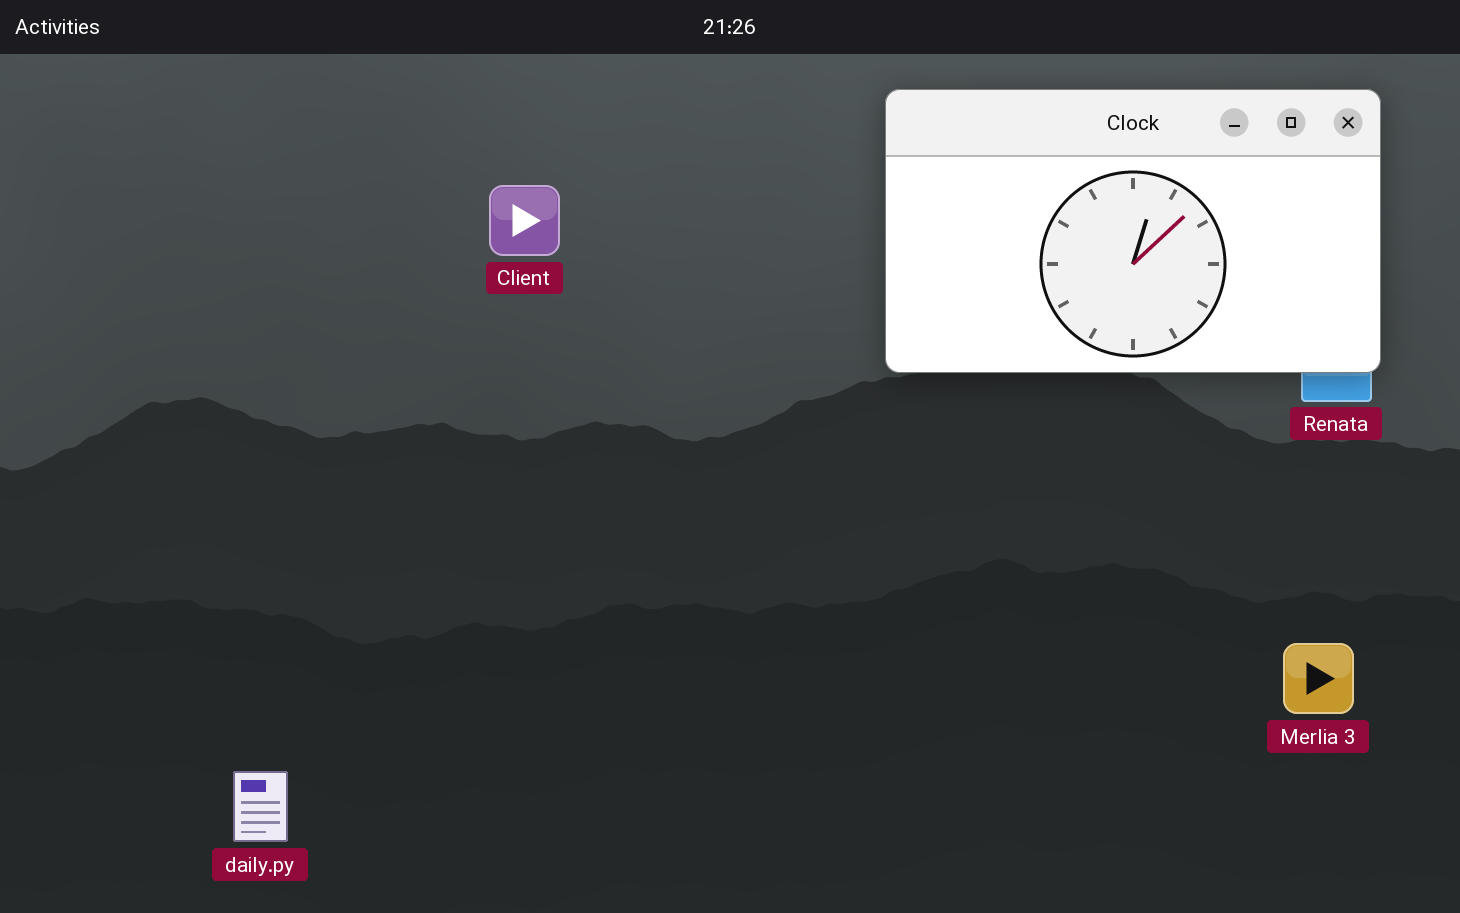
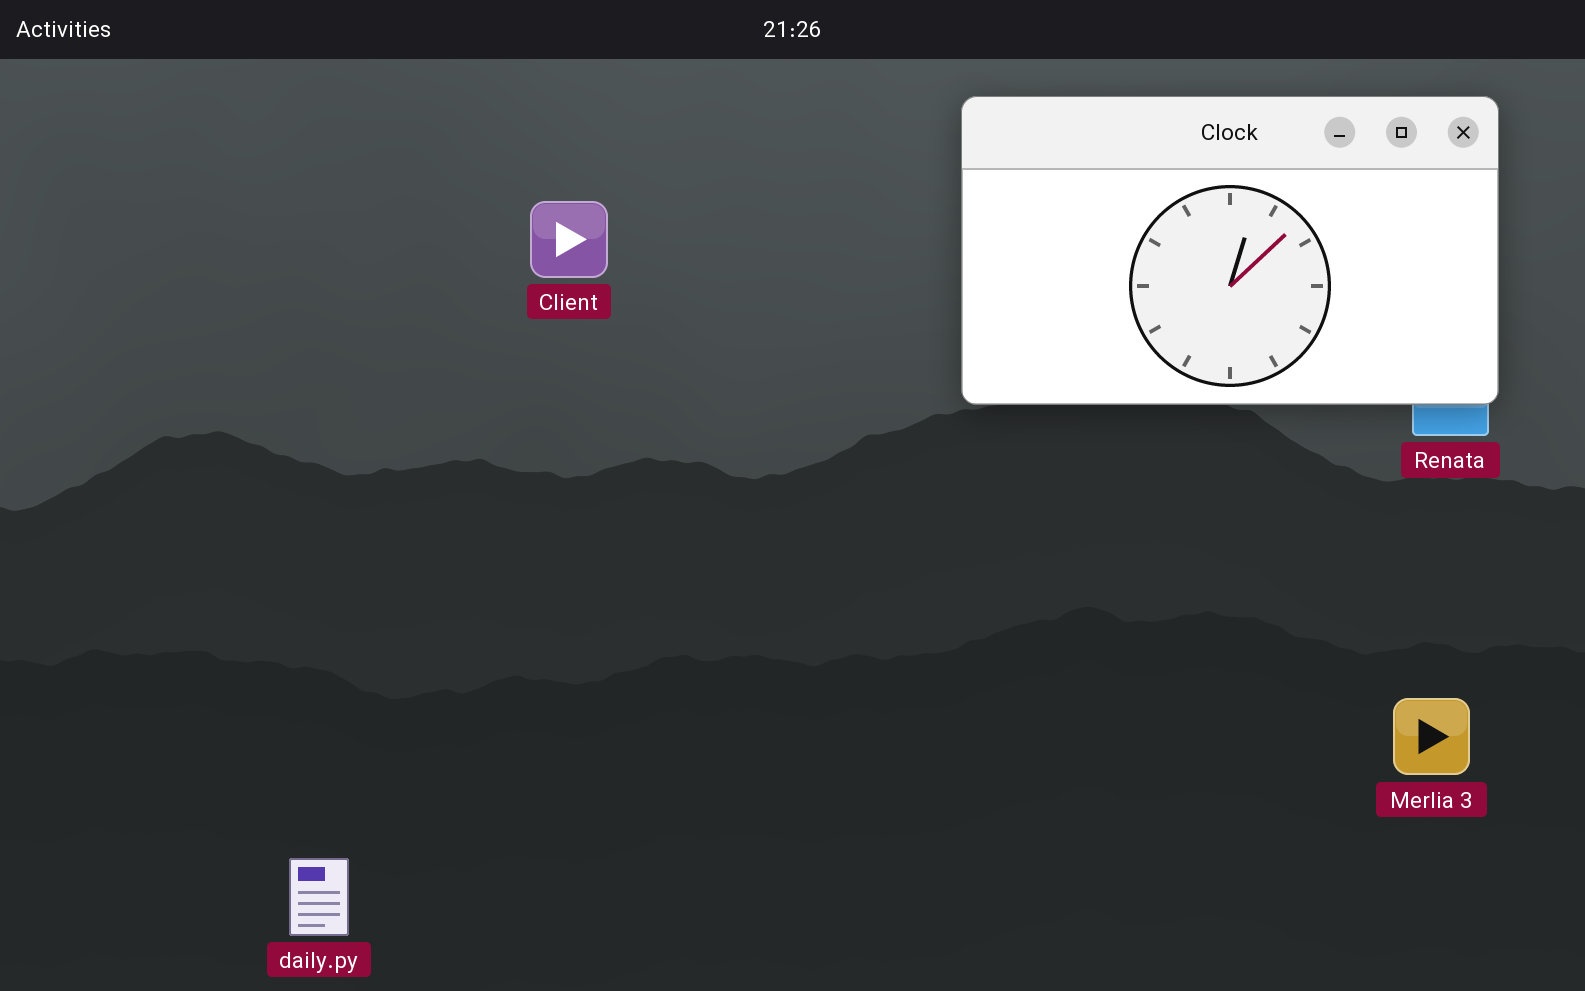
daily.py: [233,771,288,842] -> [289,858,349,936], moved

